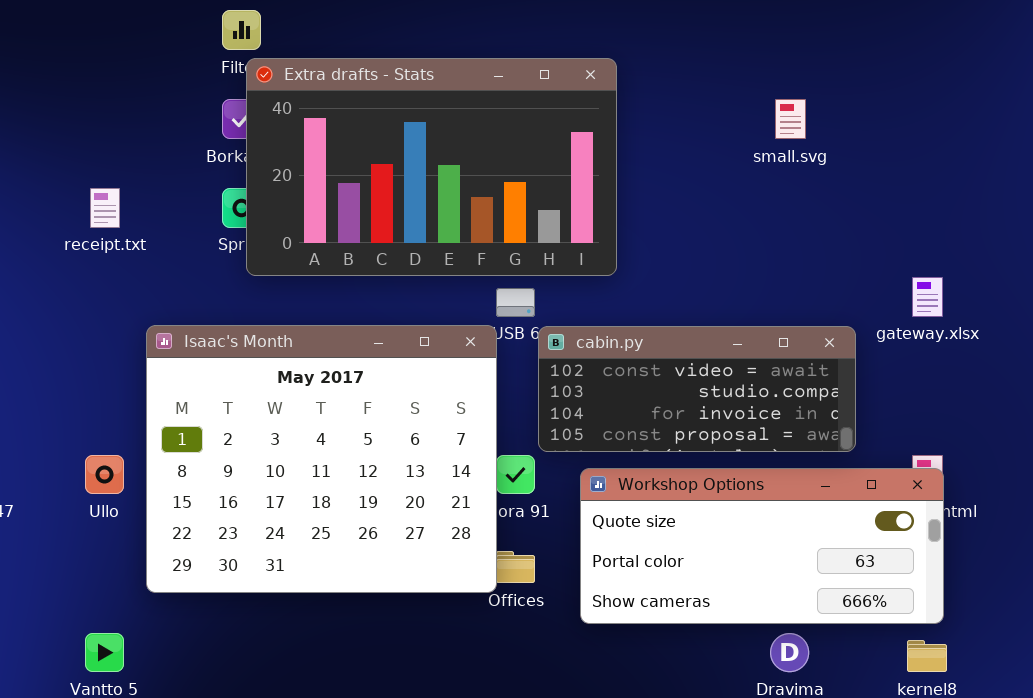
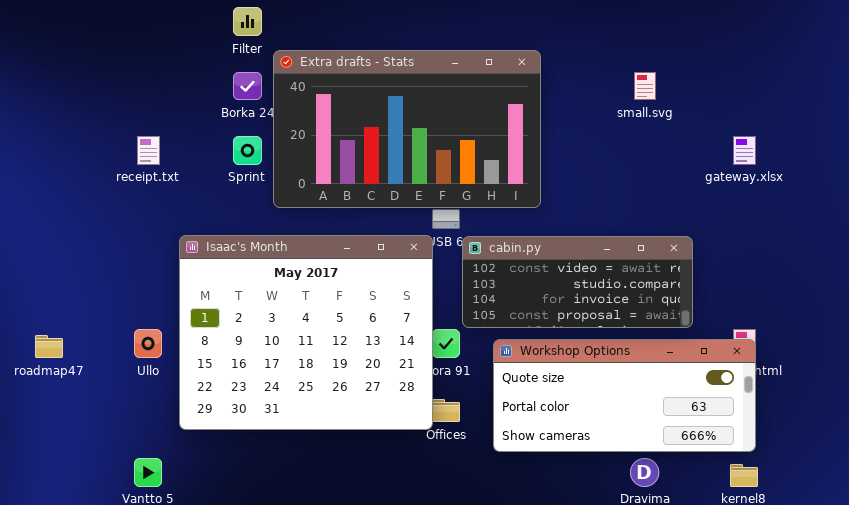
Extra drafts - Stats: [246,58,617,276] -> [273,50,541,208], moved
gateway.xlsx: [912,277,943,317] -> [733,136,756,165], moved

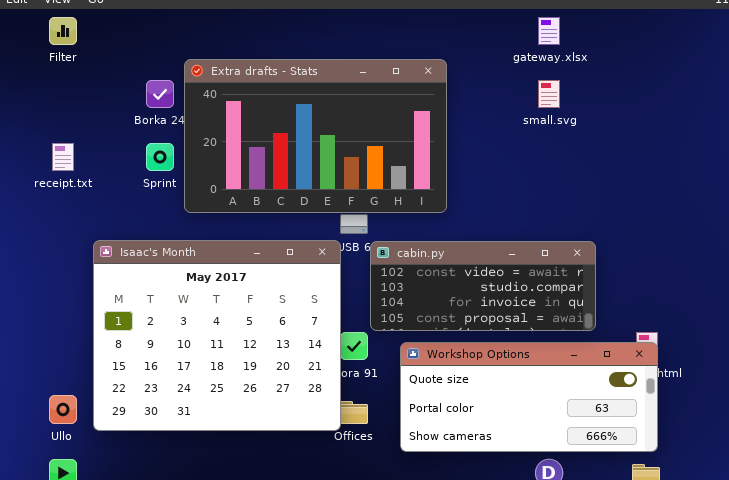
Filter: [233,7,262,36] -> [49,17,77,45], moved
gateway.xlsx: [733,136,756,165] -> [538,17,560,45], moved
Ullo: [134,329,162,358] -> [49,395,77,424], moved

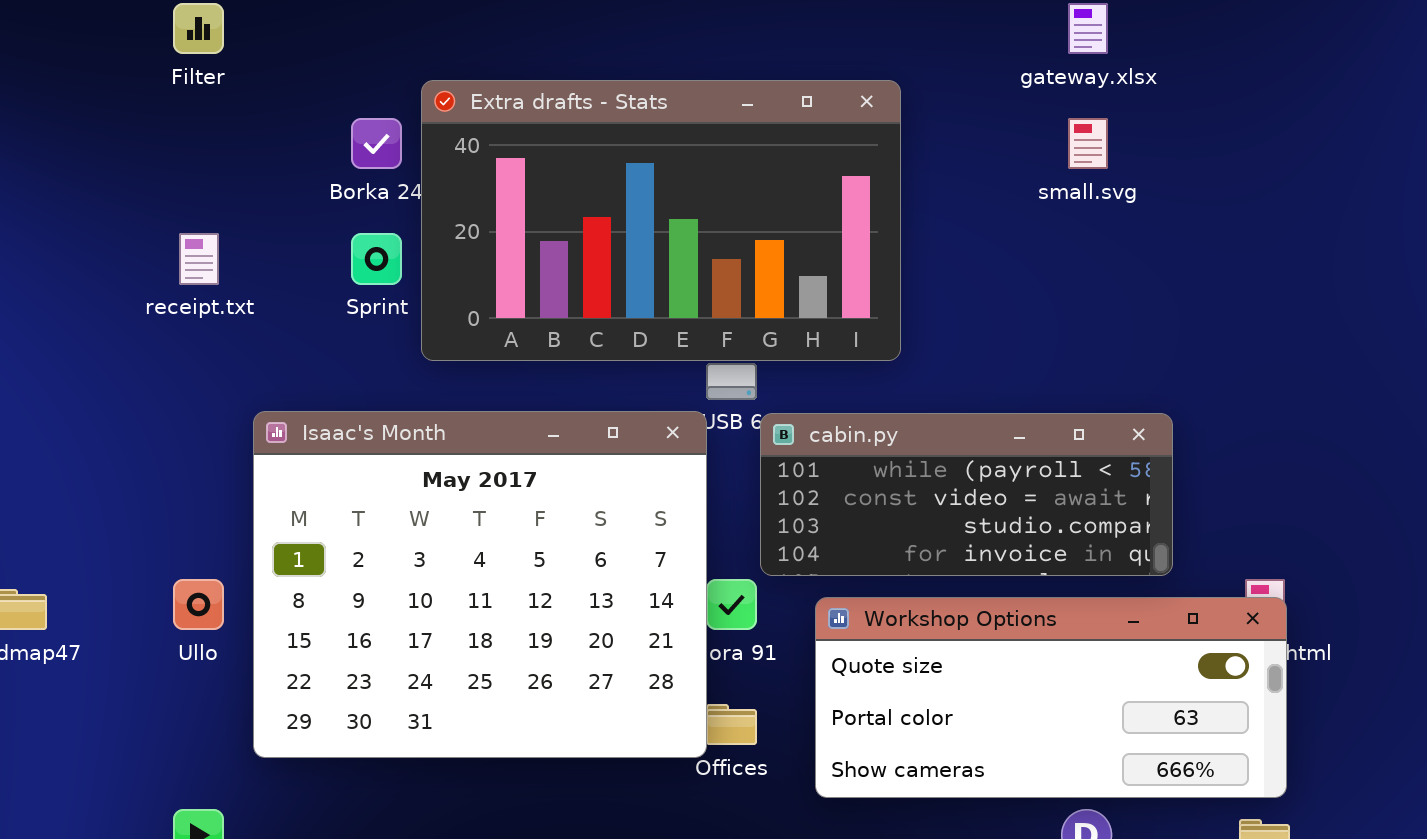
cabin.py: [370,241,596,331] -> [760,413,1173,576], scrolled up 1 row
Ullo: [49,395,77,424] -> [173,579,224,630], moved

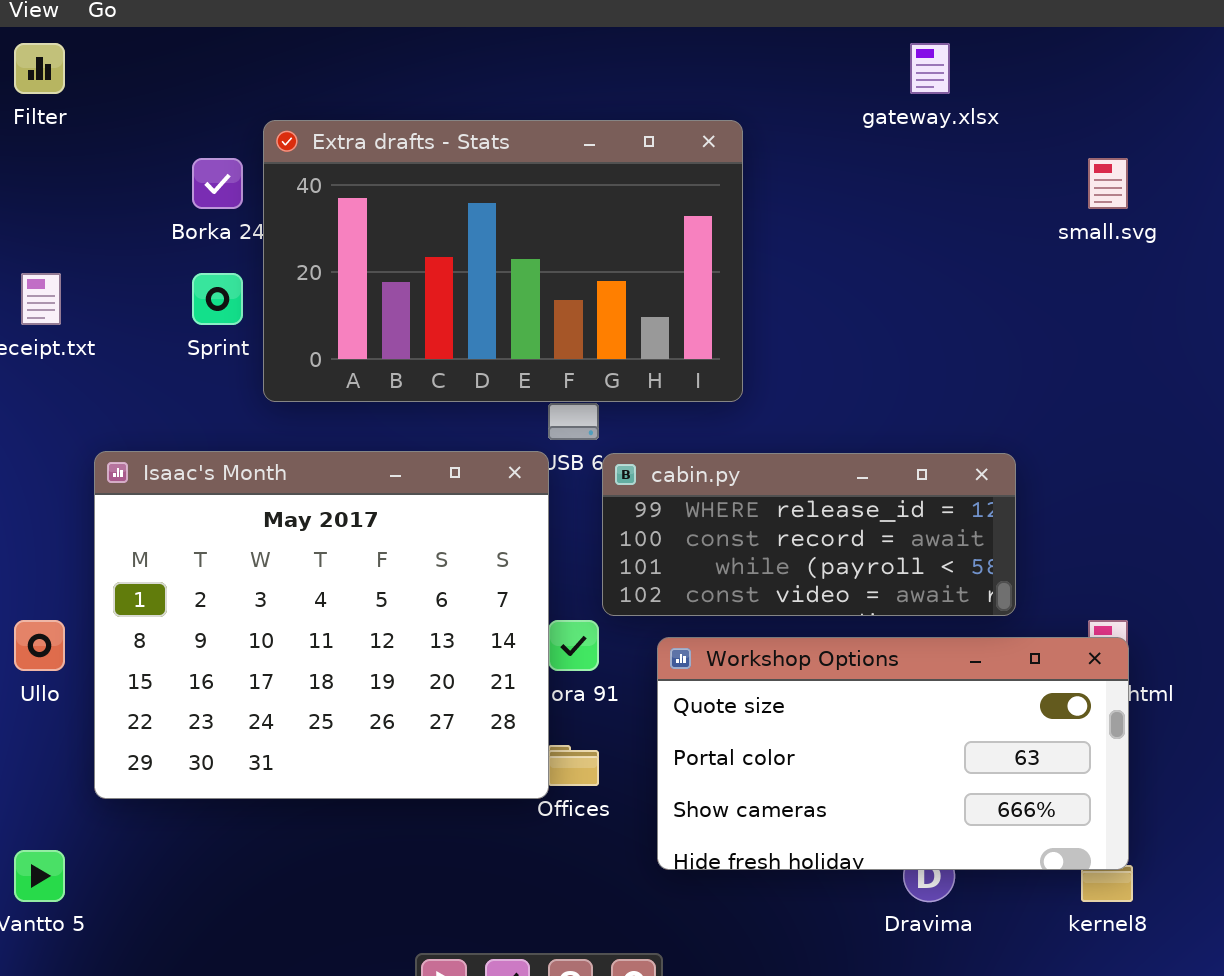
small.svg: [1068,118,1108,169] -> [1088,158,1128,209], moved
cabin.py: [760,413,1173,576] -> [602,453,1016,616], scrolled up 2 rows
Workshop Options: [815,597,1287,798] -> [657,637,1129,870], resized

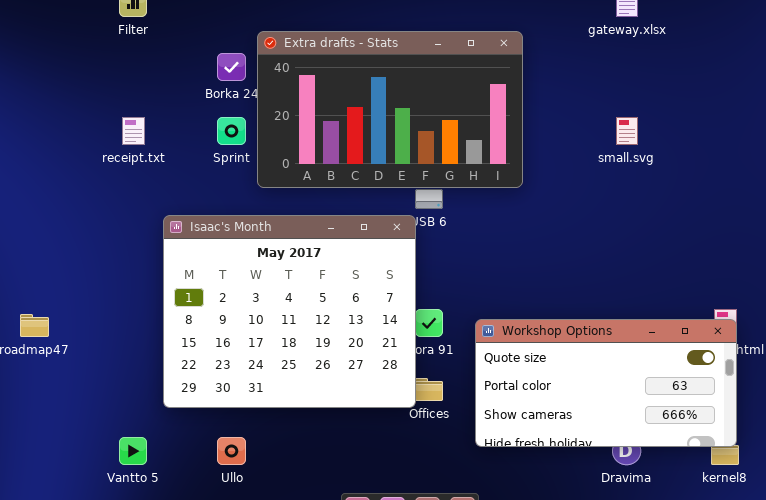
small.svg: [1088,158,1128,209] -> [616,117,638,145], moved
cabin.py: [602,453,1016,616] -> none, closed
Ullo: [14,620,65,671] -> [217,437,246,465], moved

